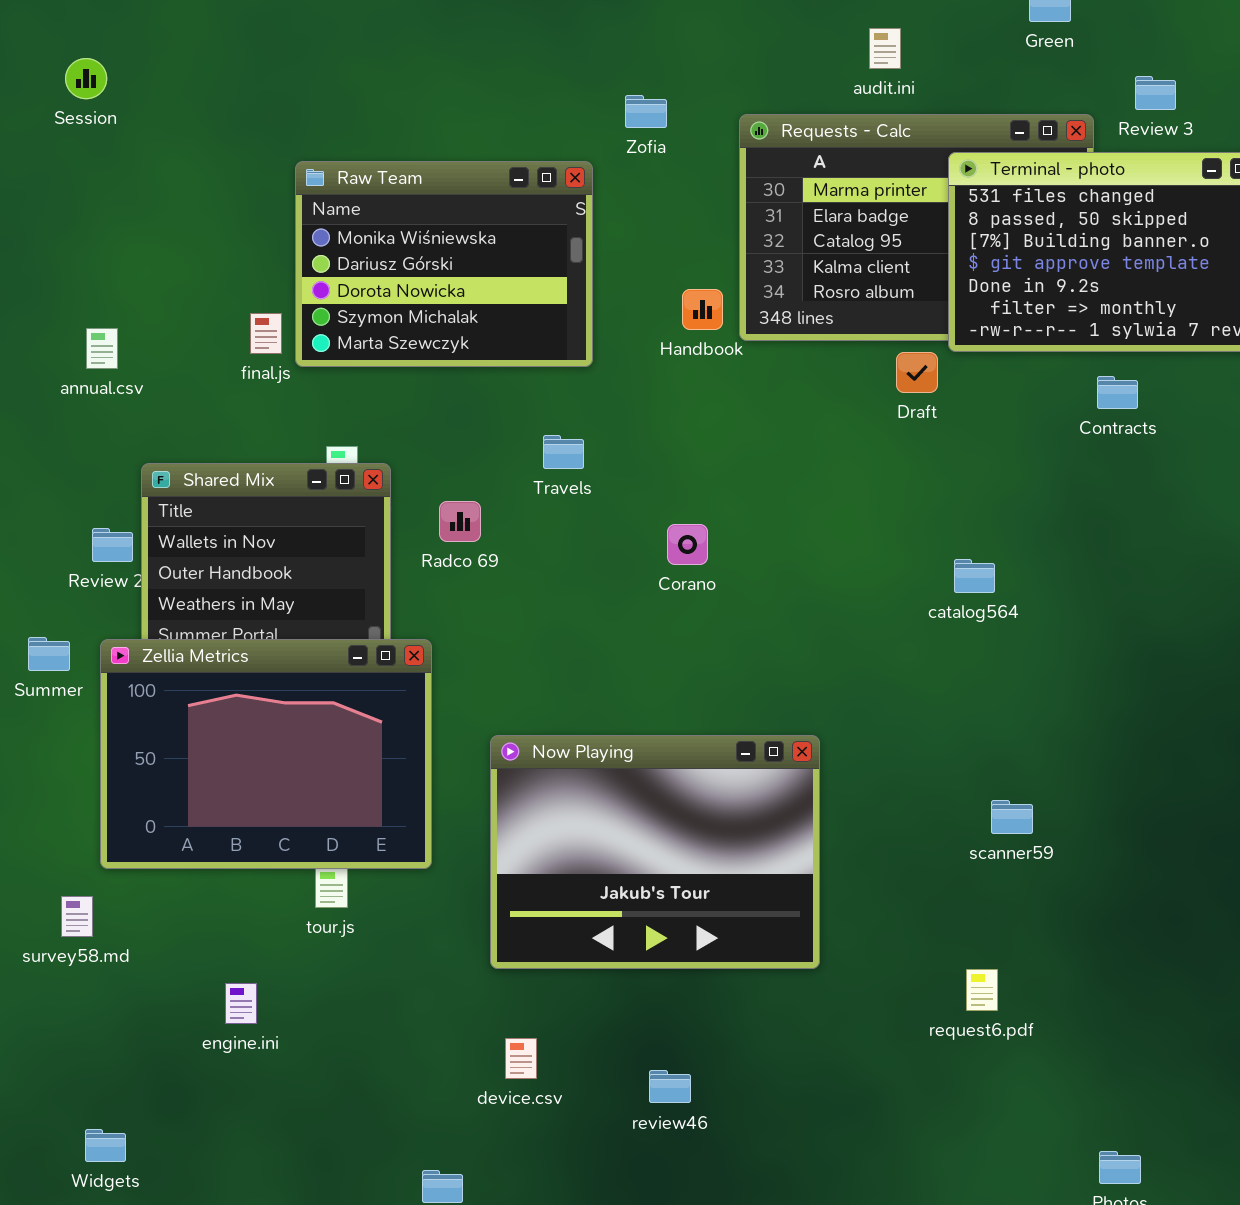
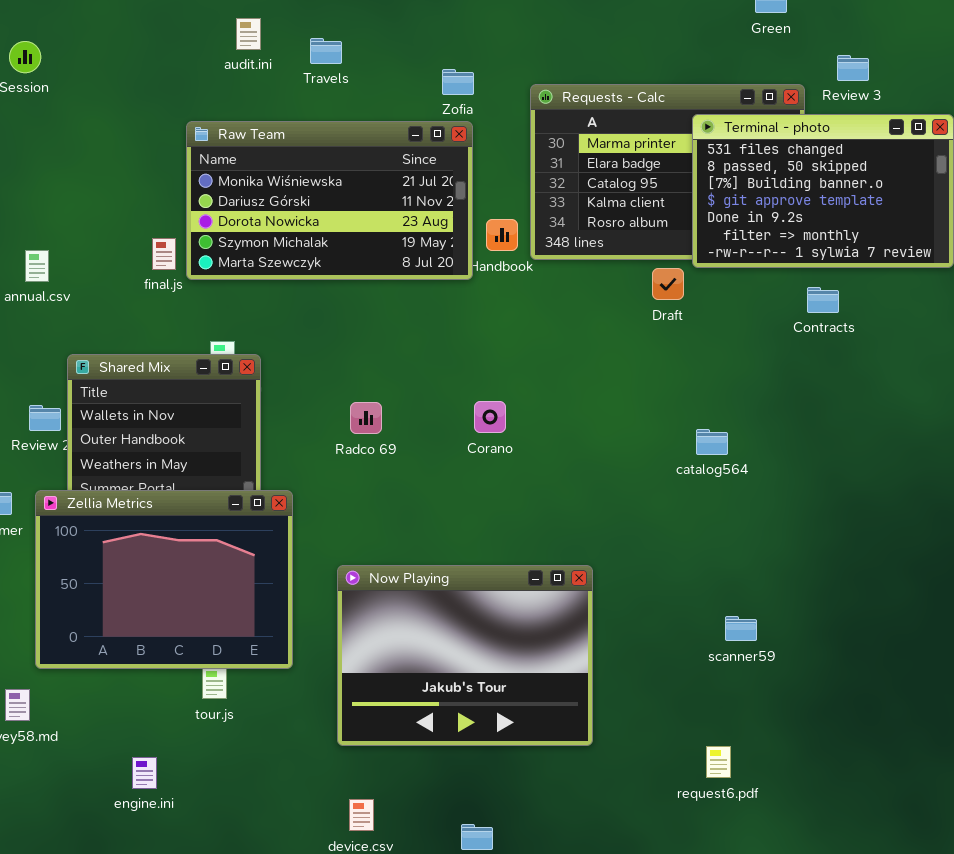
audit.ini: [869,28,901,69] -> [236,18,261,50], moved
Raw Team: [295,161,593,367] -> [186,121,473,280], resized
Travels: [543,435,584,469] -> [310,38,342,64], moved
Radco 69: [439,501,481,542] -> [350,402,382,434], moved

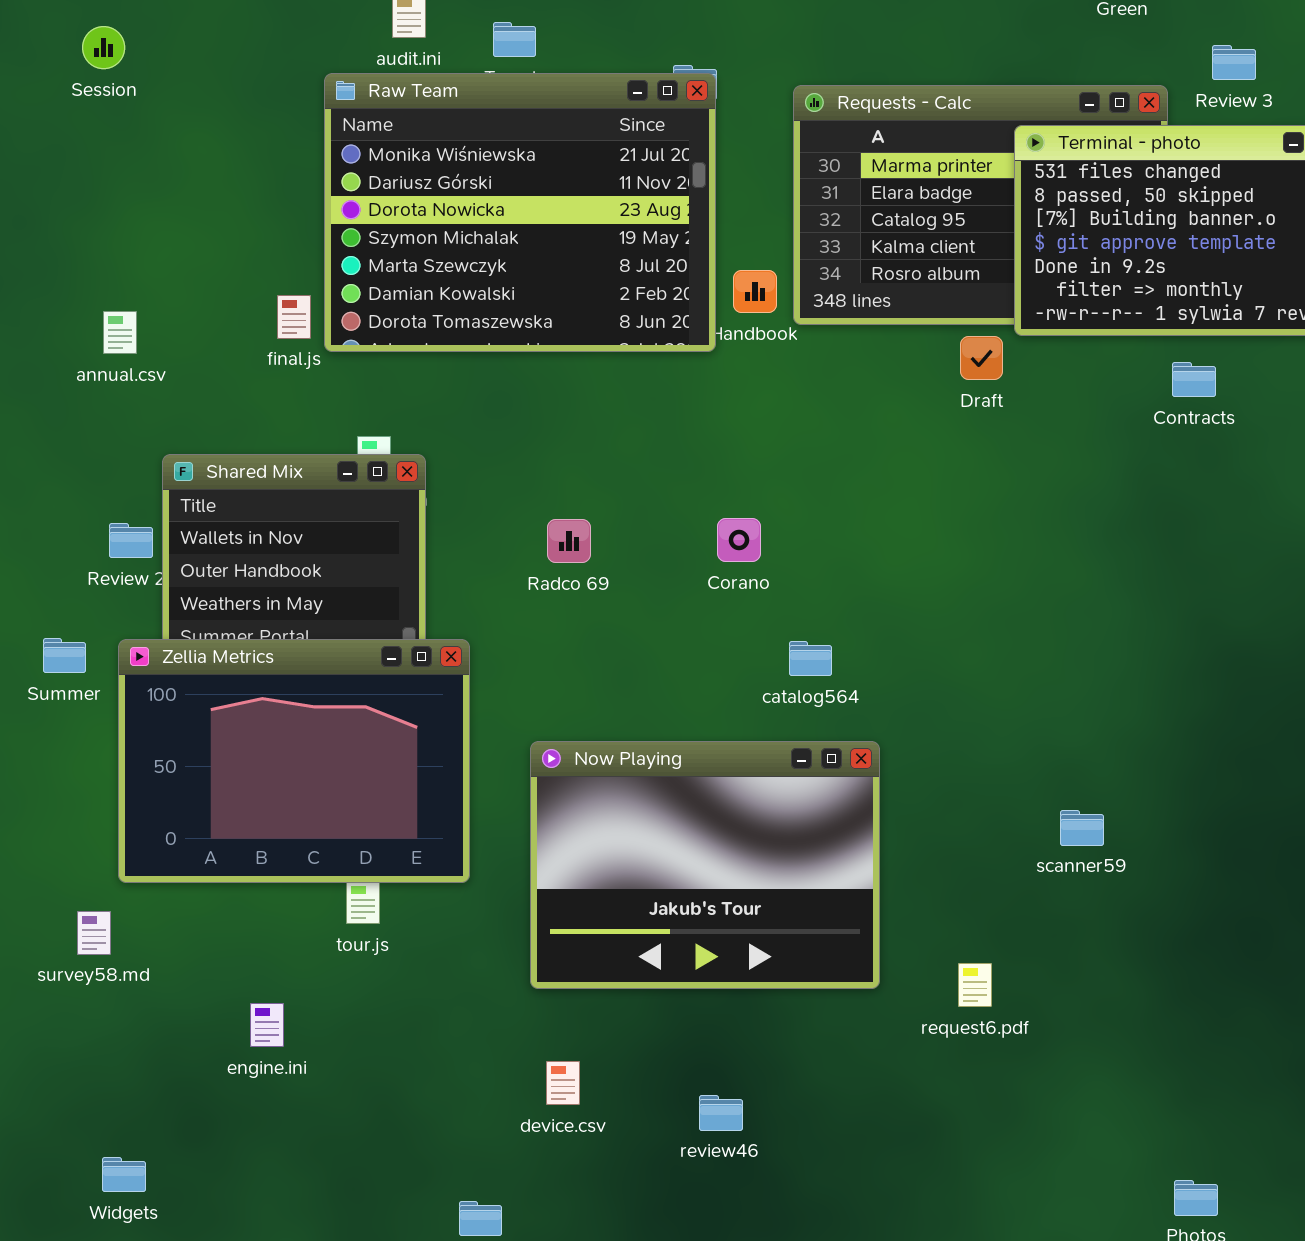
Raw Team: [186,121,473,280] -> [324,73,716,352], resized
catalog564: [696,429,728,455] -> [789,641,832,676], moved
request6.pdf: [706,746,731,778] -> [958,963,992,1007], moved

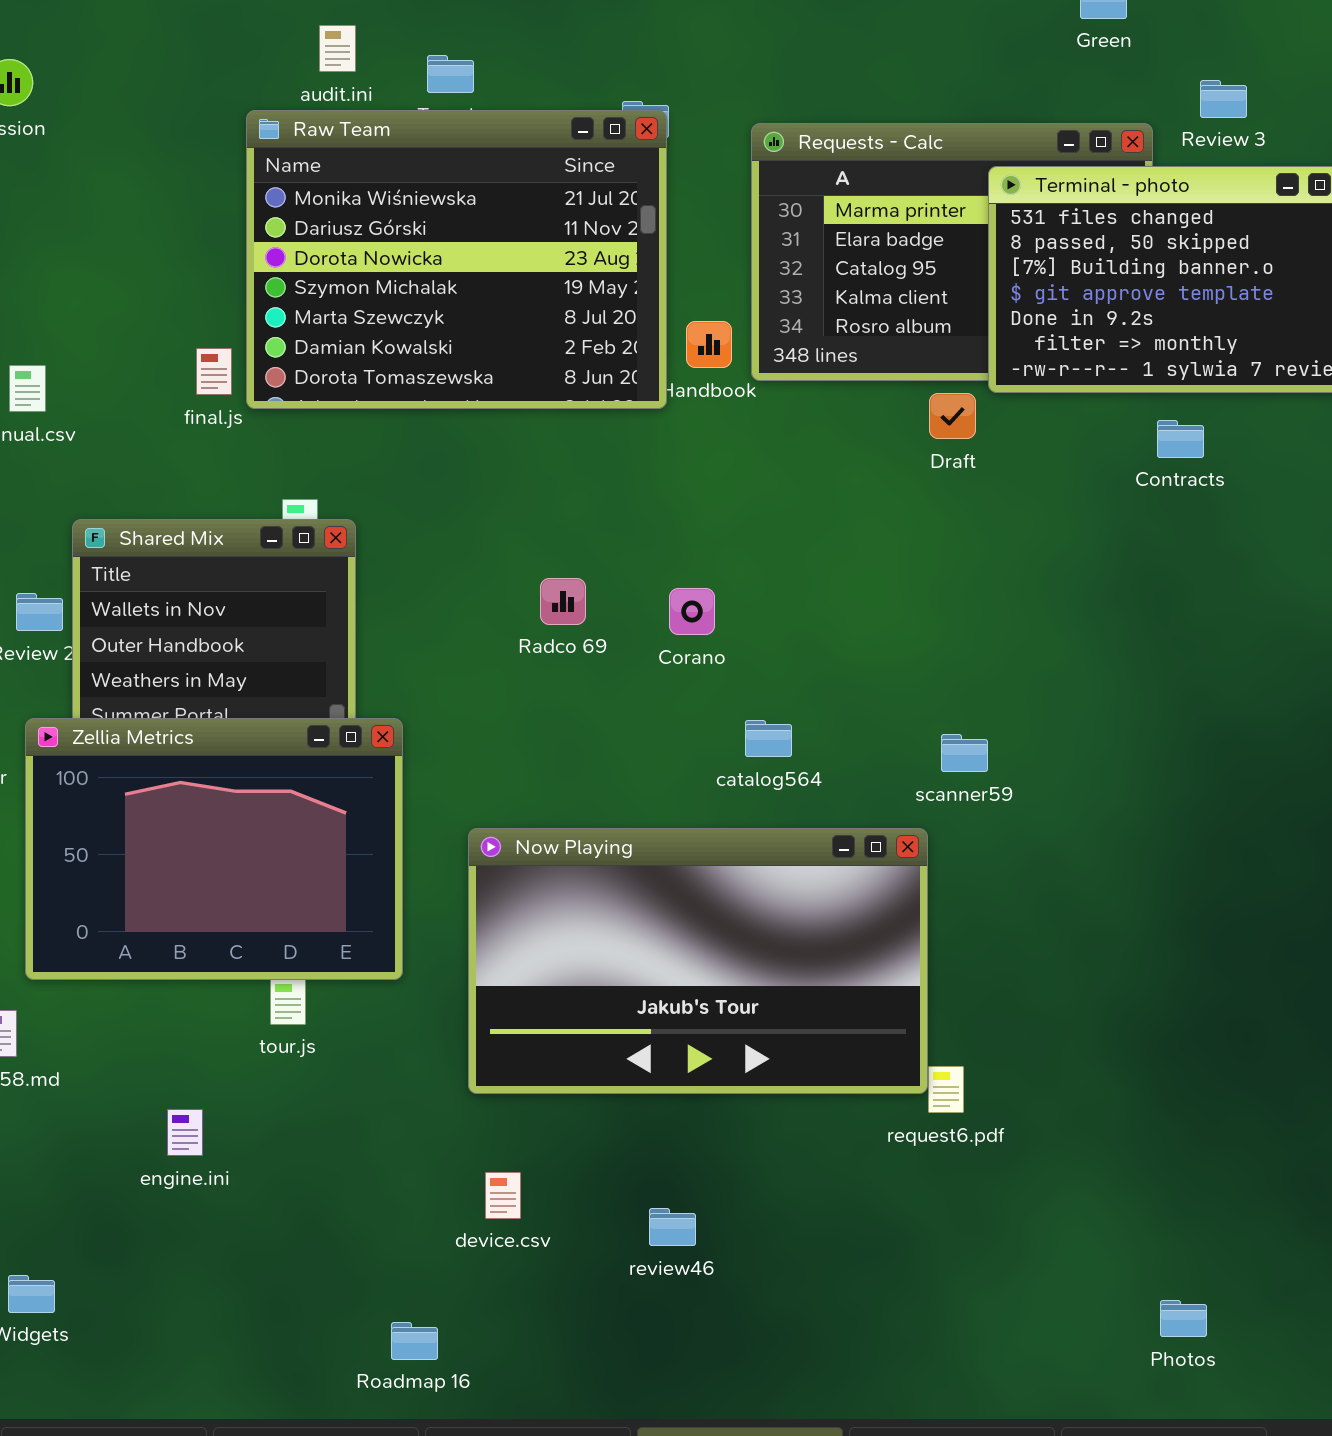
Radco 69: [547,519,591,563] -> [540,578,586,625], moved
Now Playing: [530,741,880,989] -> [468,828,928,1094], resized
scanner59: [1060,810,1104,846] -> [941,734,988,772], moved

